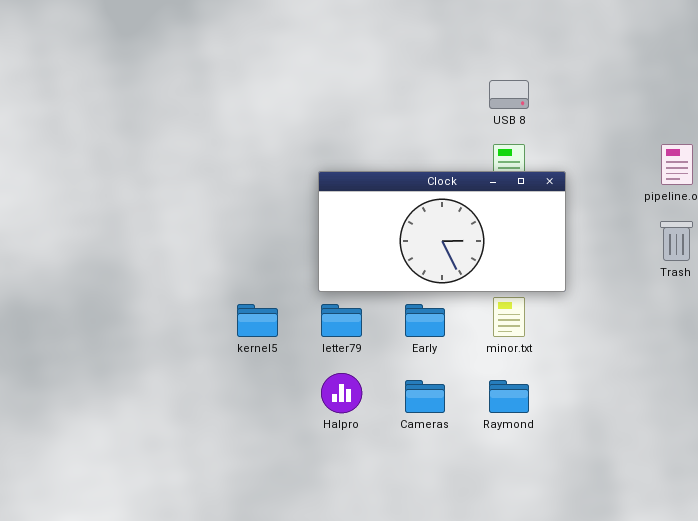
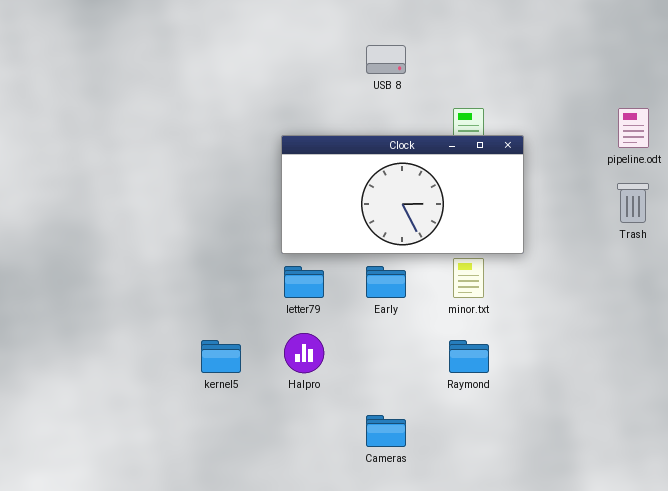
USB 8: [489,80,529,109] -> [366,45,406,74], moved
kernel5: [237,304,278,337] -> [201,340,241,373], moved
Cameras: [405,380,445,413] -> [366,415,406,447], moved

